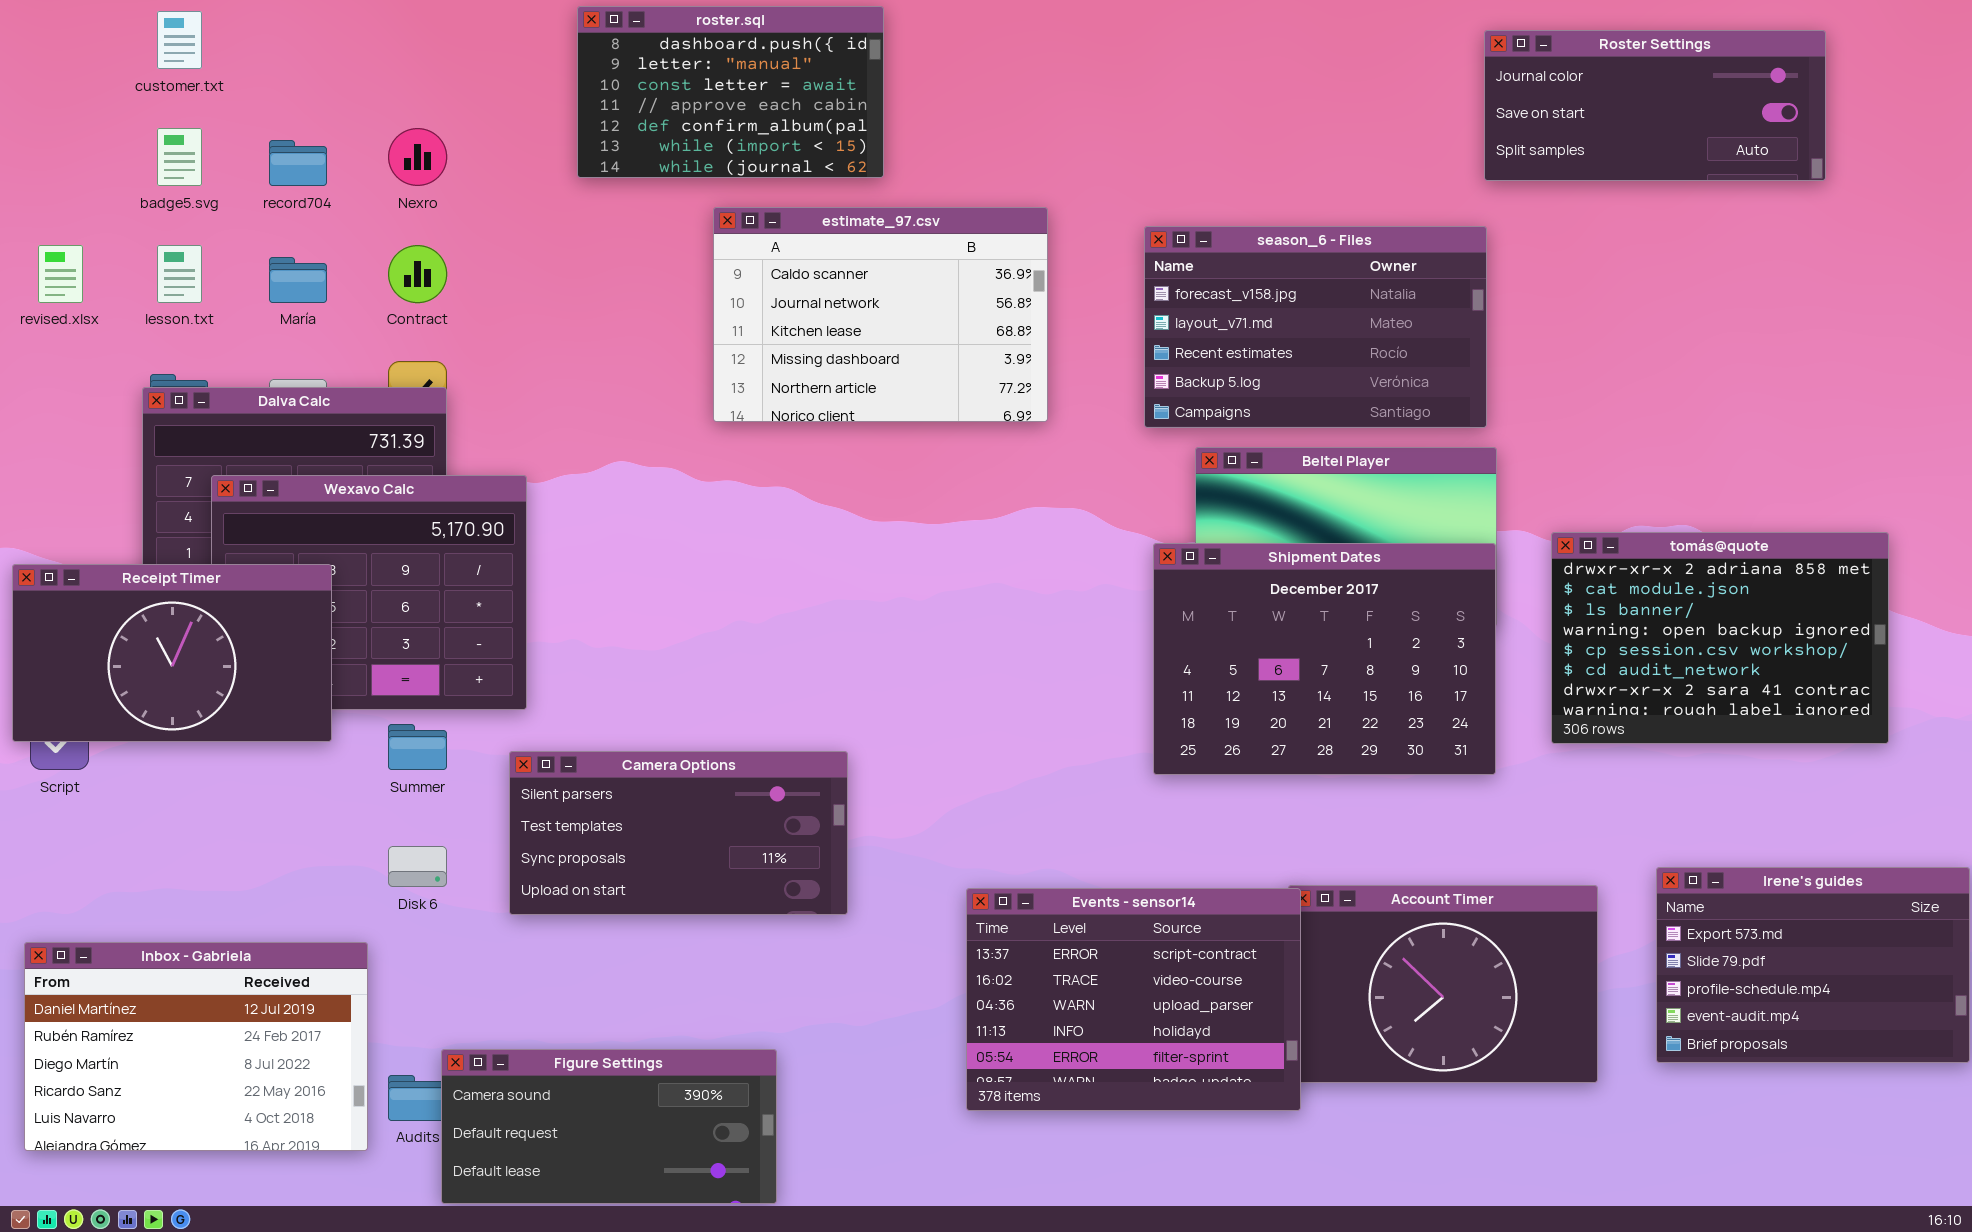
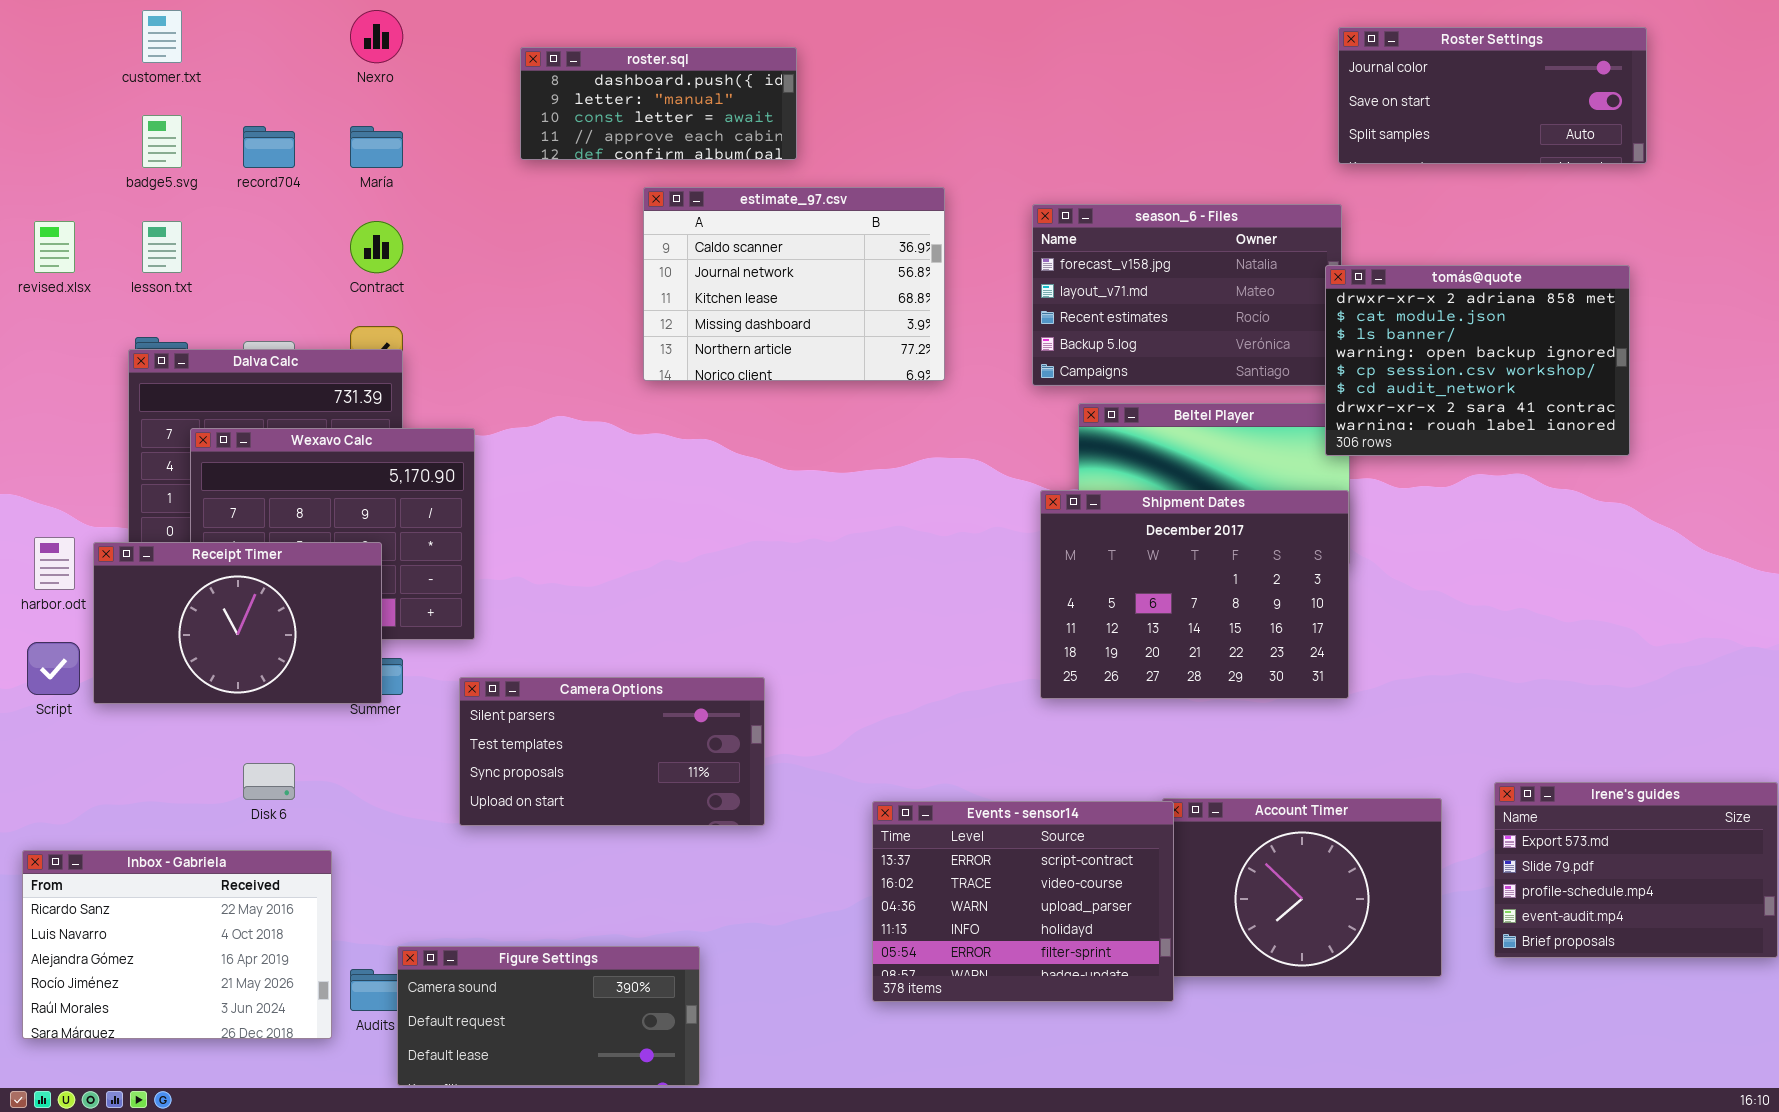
roster.sql: [577,6,884,178] -> [520,47,797,160], resized
Nexro: [388,128,447,186] -> [350,10,403,63], moved
María: [269,257,327,303] -> [350,126,403,168], moved
tomás@quote: [1551,532,1889,744] -> [1325,265,1630,456], moved
Receipt Timer: [12,564,332,742] -> [93,542,382,704], moved
Disk 6: [388,846,447,887] -> [243,763,295,800], moved
Inbox - Gabriela: [24,942,368,1151] -> [22,850,332,1039], scrolled down 3 rows

